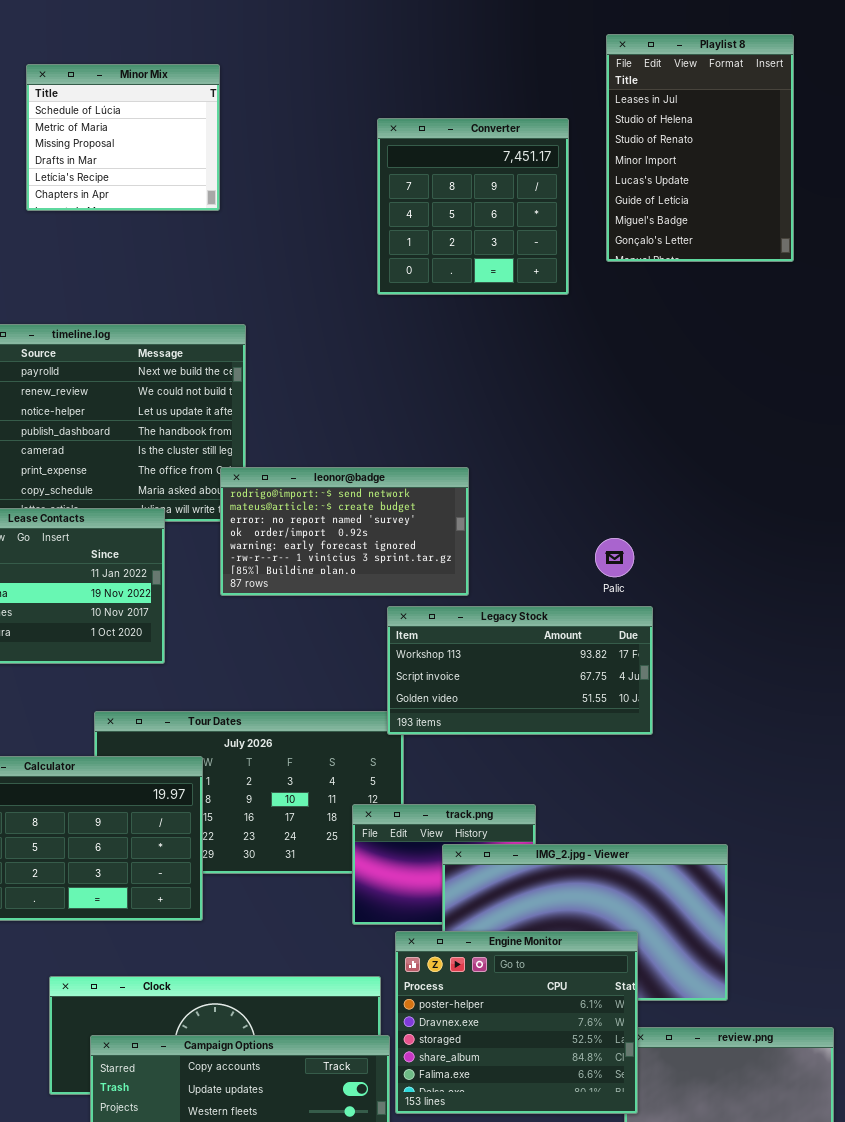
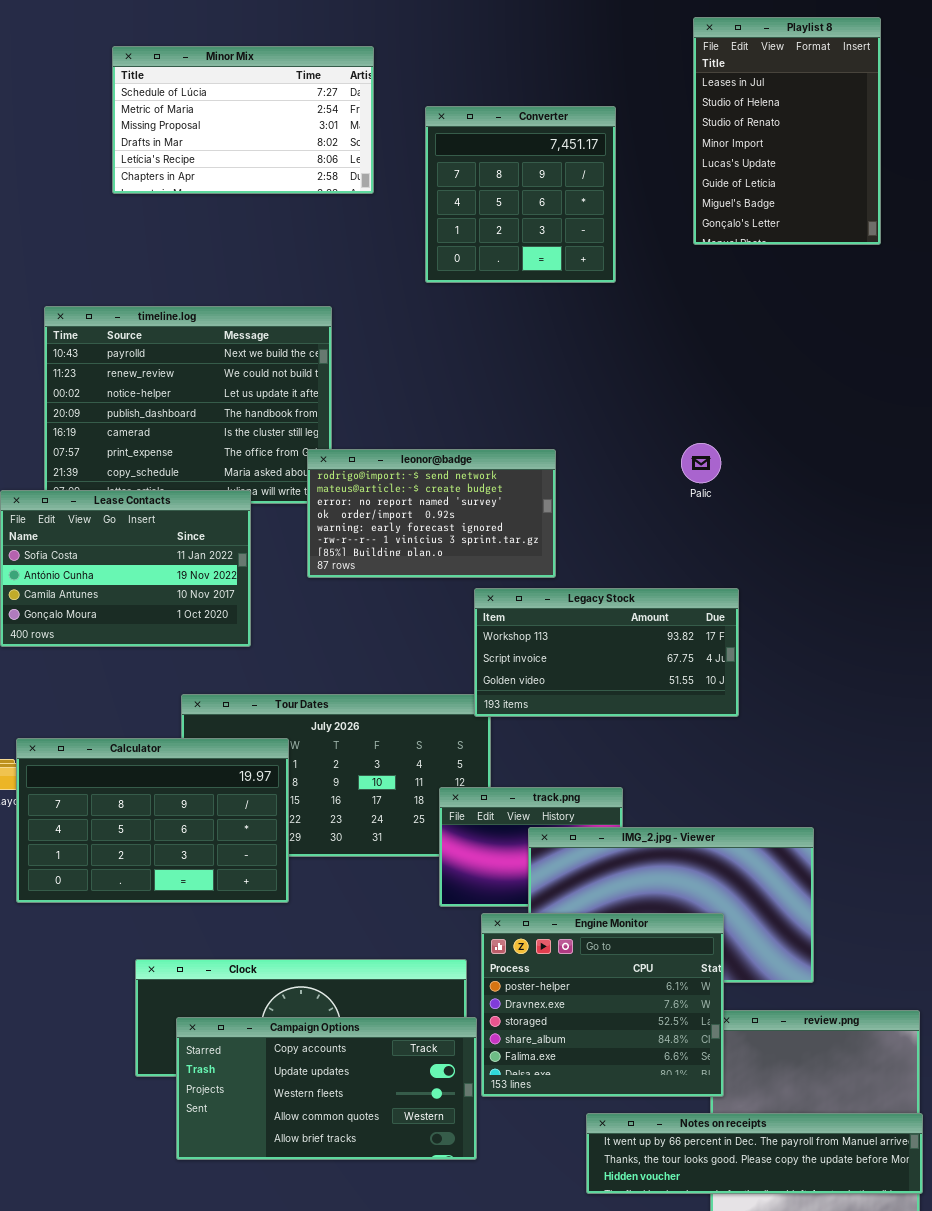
Minor Mix: [26,64,220,211] -> [112,46,374,194], resized
Converter: [377,118,569,295] -> [425,106,616,283], moved
Palic: [595,538,634,577] -> [681,443,721,483], moved

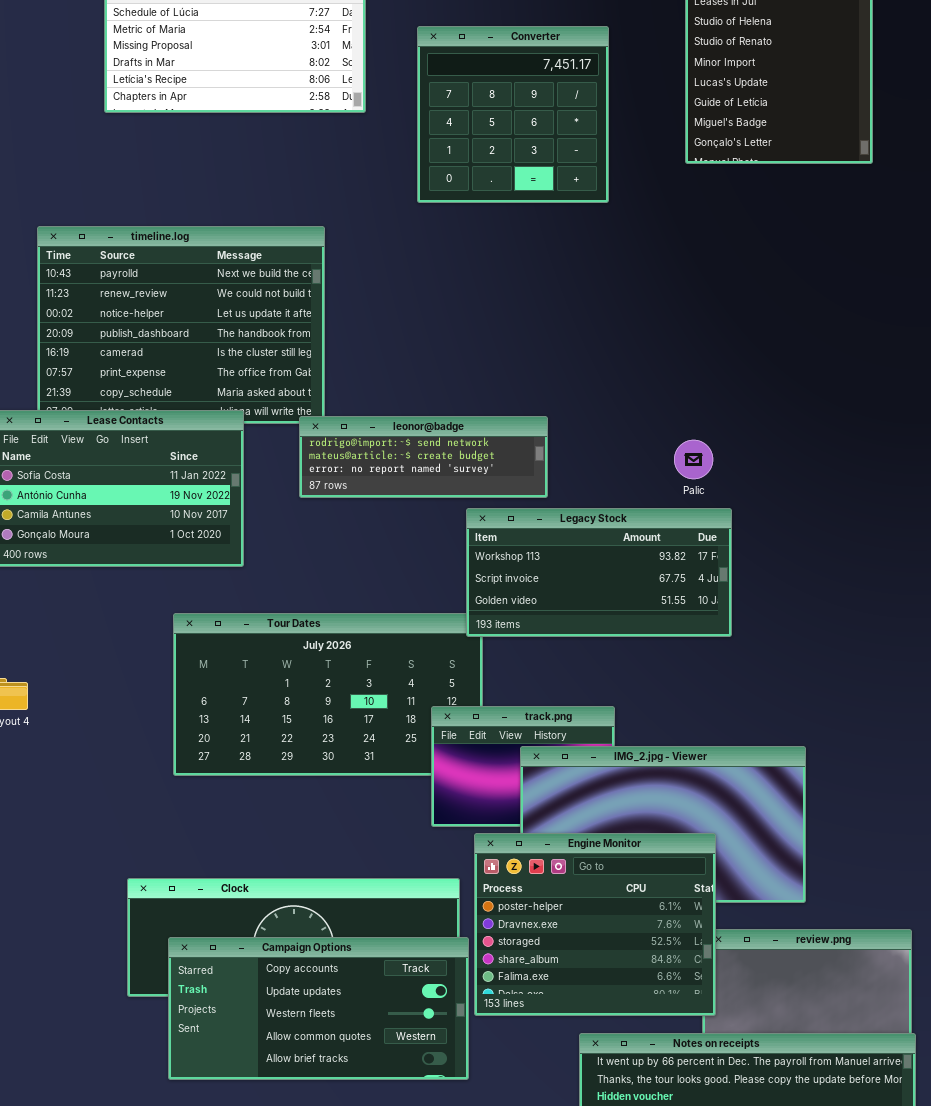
Palic: [681,443,721,483] -> [674,440,713,479], moved
leonor@badge: [307,449,556,578] -> [299,416,548,498], resized
Calculator: [16,738,289,903] -> none, closed

